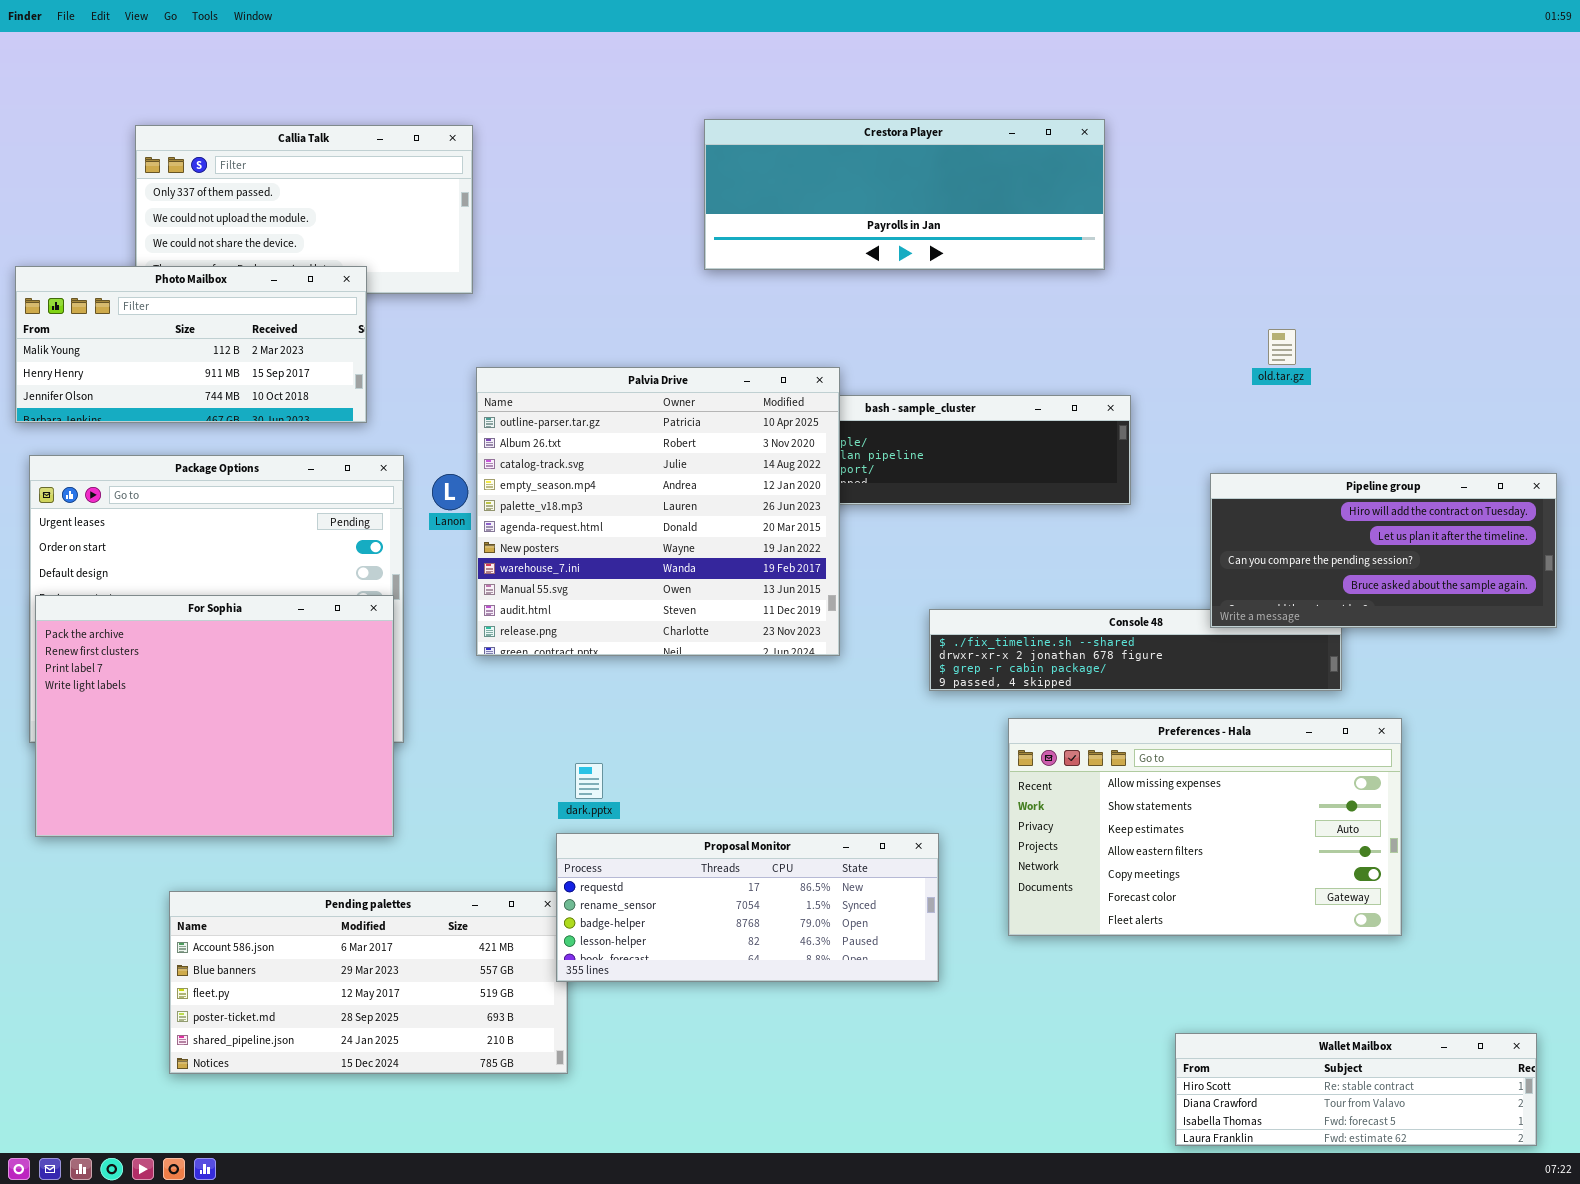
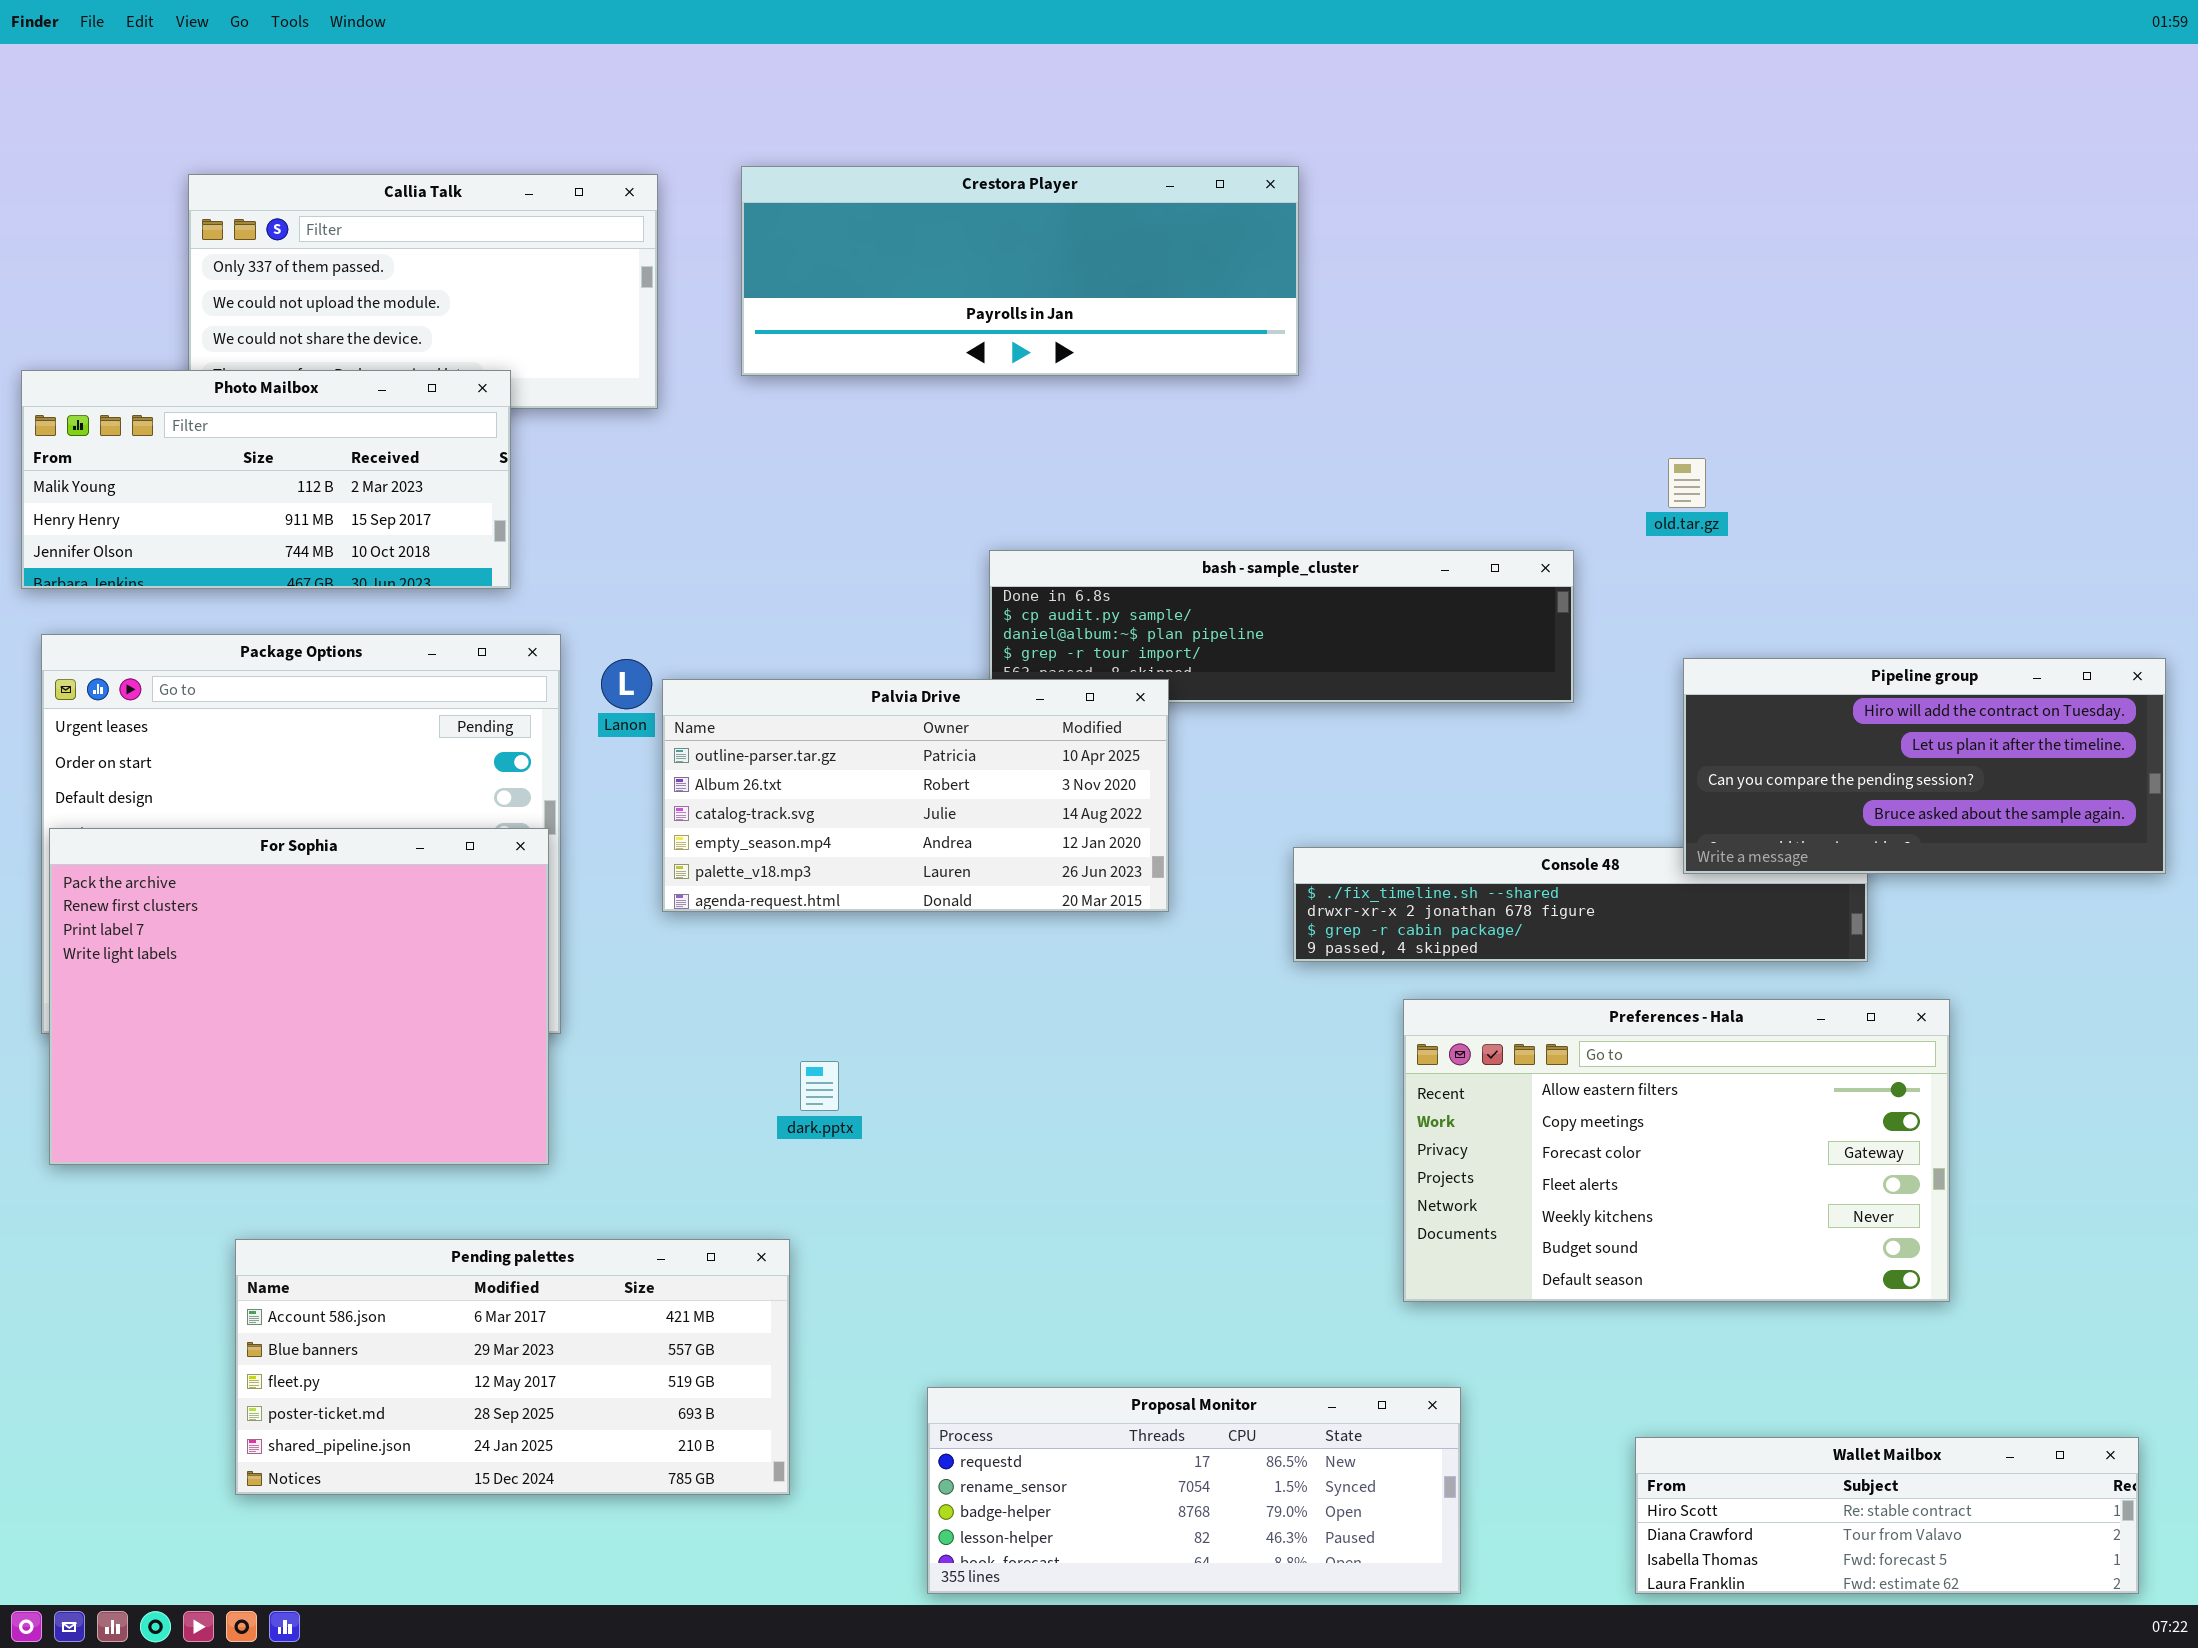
Crestora Player: [704,119,1105,270] -> [741,166,1299,376], moved
old.tar.gz: [1268,329,1296,365] -> [1668,458,1706,508], moved
Palvia Drive: [476,367,840,656] -> [662,679,1169,912], resized
Preferences - Hala: [1008,718,1402,936] -> [1403,999,1950,1302], scrolled down 3 rows
Proposal Monitor: [556,833,939,982] -> [927,1387,1461,1594], moved

